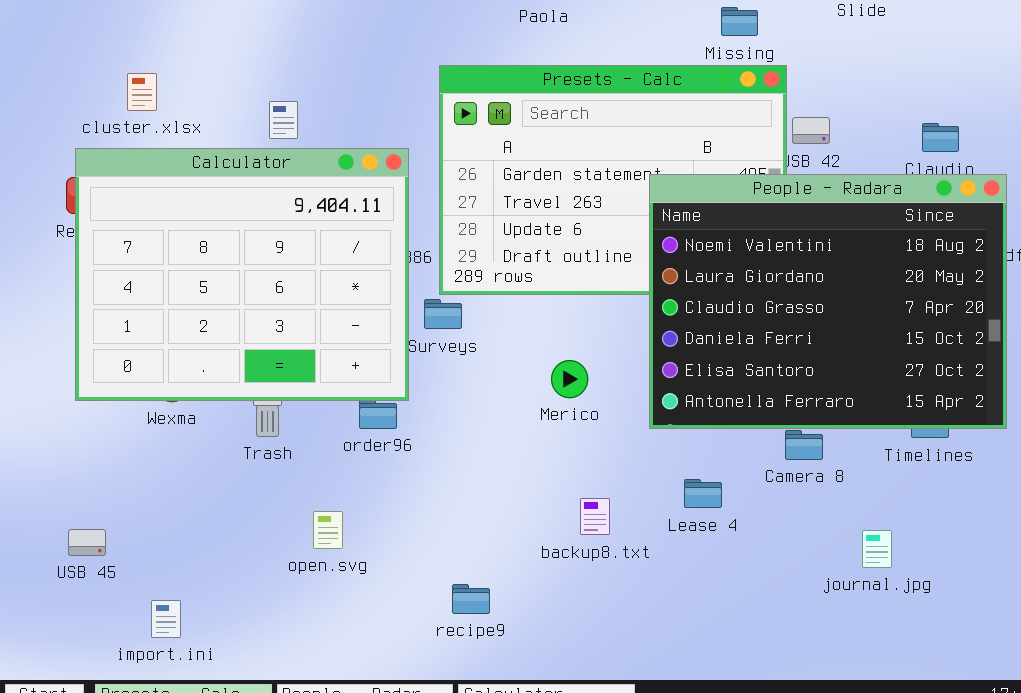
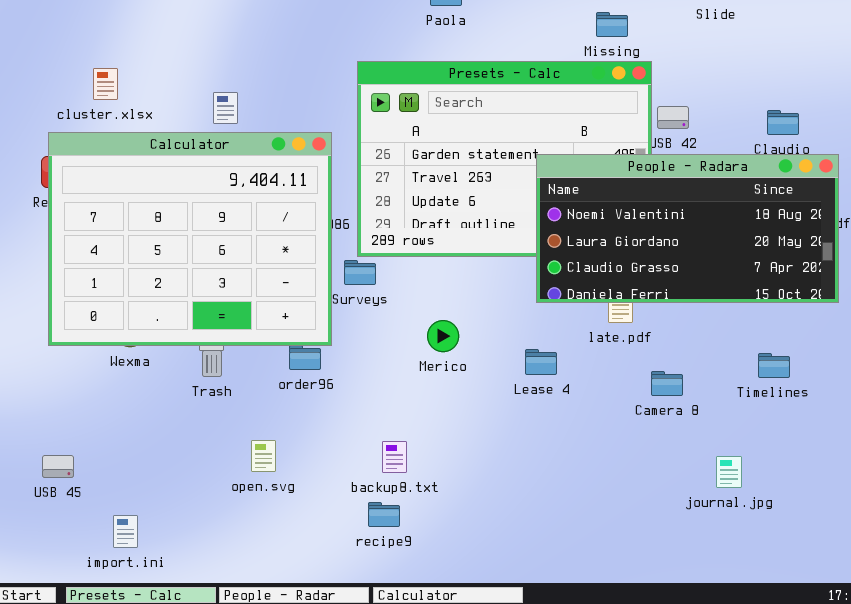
People - Radara: [649,174,1007,429] -> [536,154,839,303], resized
Merico: [551,360,588,398] -> [427,320,459,352], moved
Lease 4: [684,479,722,508] -> [525,349,557,375], moved
backup8.txt: [580,498,610,535] -> [382,441,407,473], moved

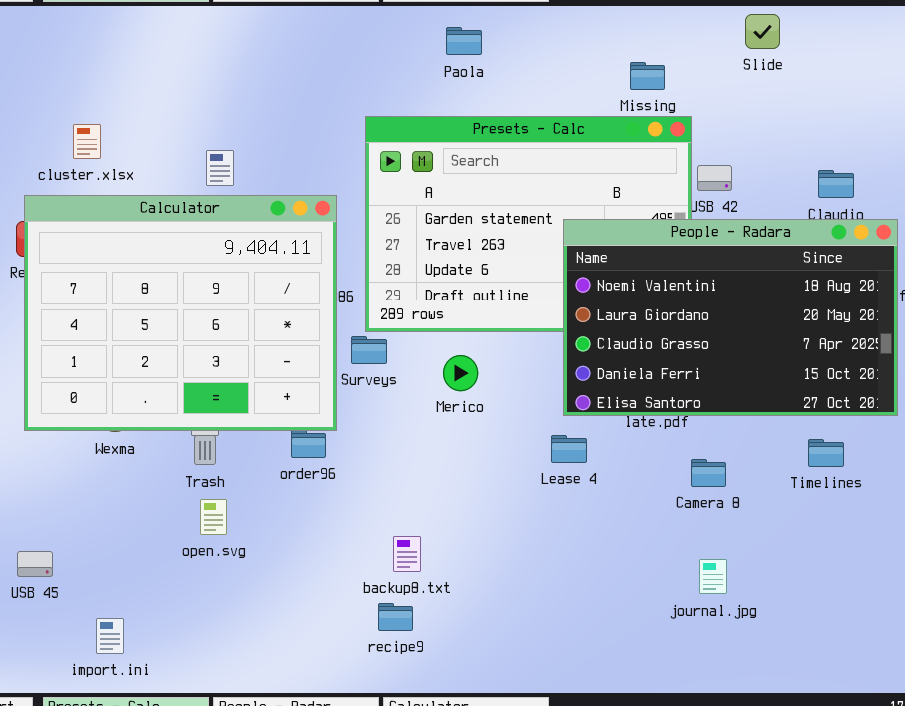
People - Radara: [536,154,839,303] -> [563,219,898,416], resized
Merico: [427,320,459,352] -> [443,355,478,391], moved
open.svg: [251,440,276,472] -> [200,499,227,535], moved
journal.jpg: [716,456,742,488] -> [699,559,727,594], moved

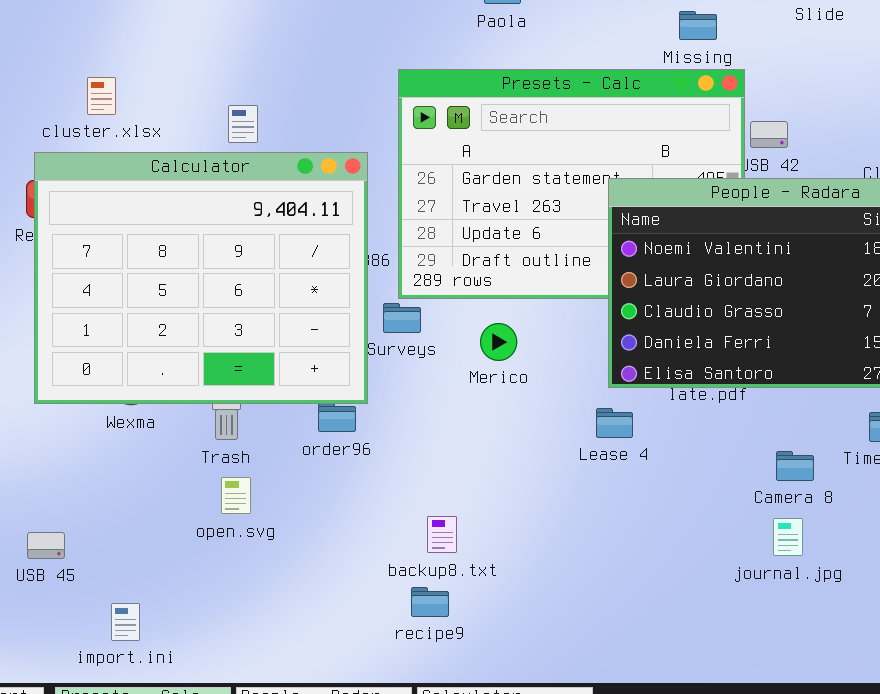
Camera 8: [691,459,726,487] -> [776,451,814,481], moved
journal.jpg: [699,559,727,594] -> [773,518,803,556], moved

